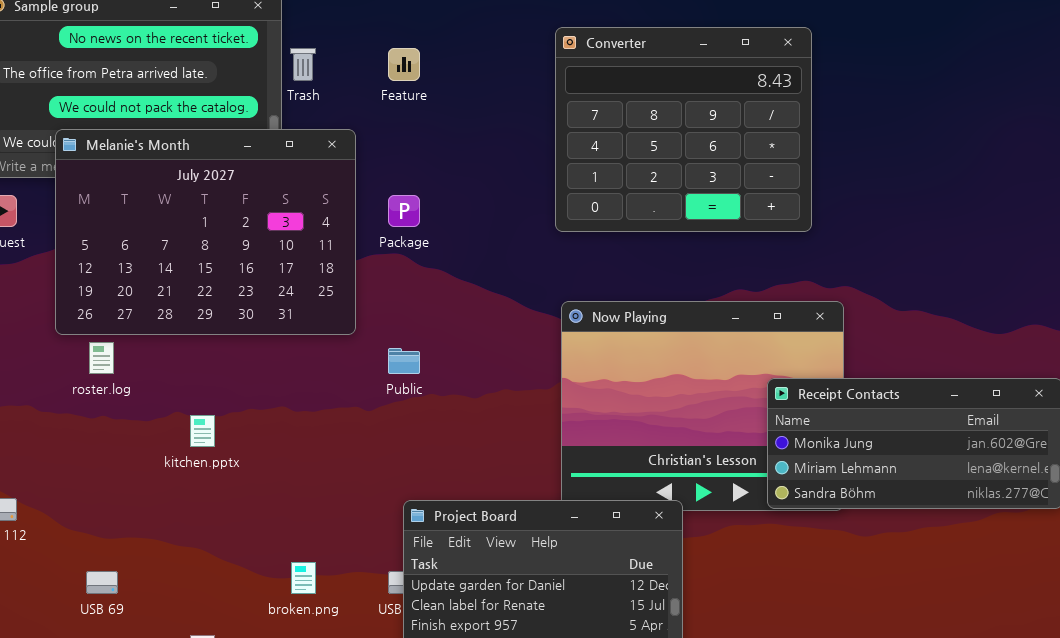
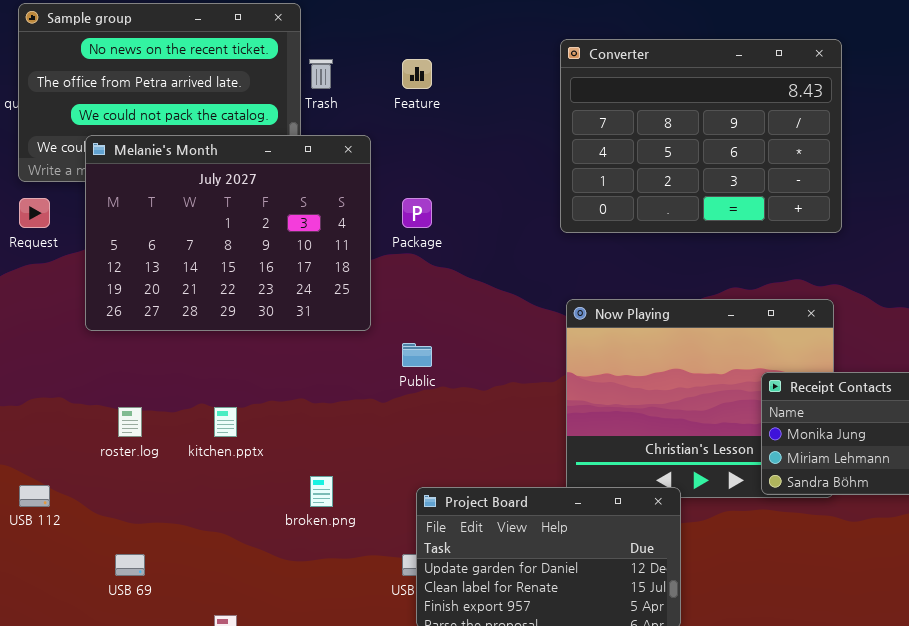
Converter: [555,27,812,232] -> [560,39,842,233], resized
roster.log: [89,342,114,374] -> [118,407,142,437], moved
broken.png: [291,562,316,594] -> [310,476,333,507], moved

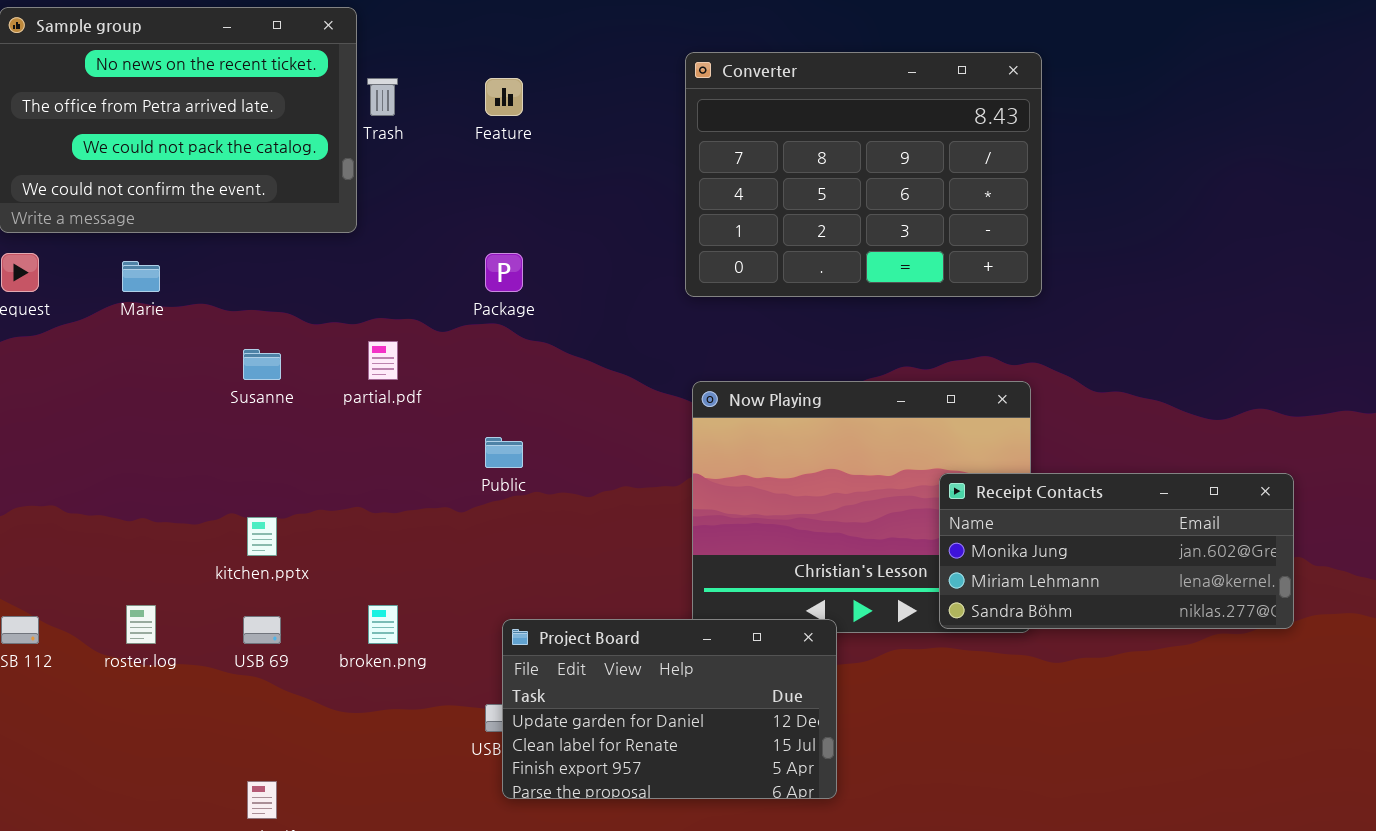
Melanie's Month: [85,135,371,331] -> none, closed
roster.log: [118,407,142,437] -> [126,605,156,644], moved
USB 69: [115,554,145,576] -> [243,616,281,644], moved

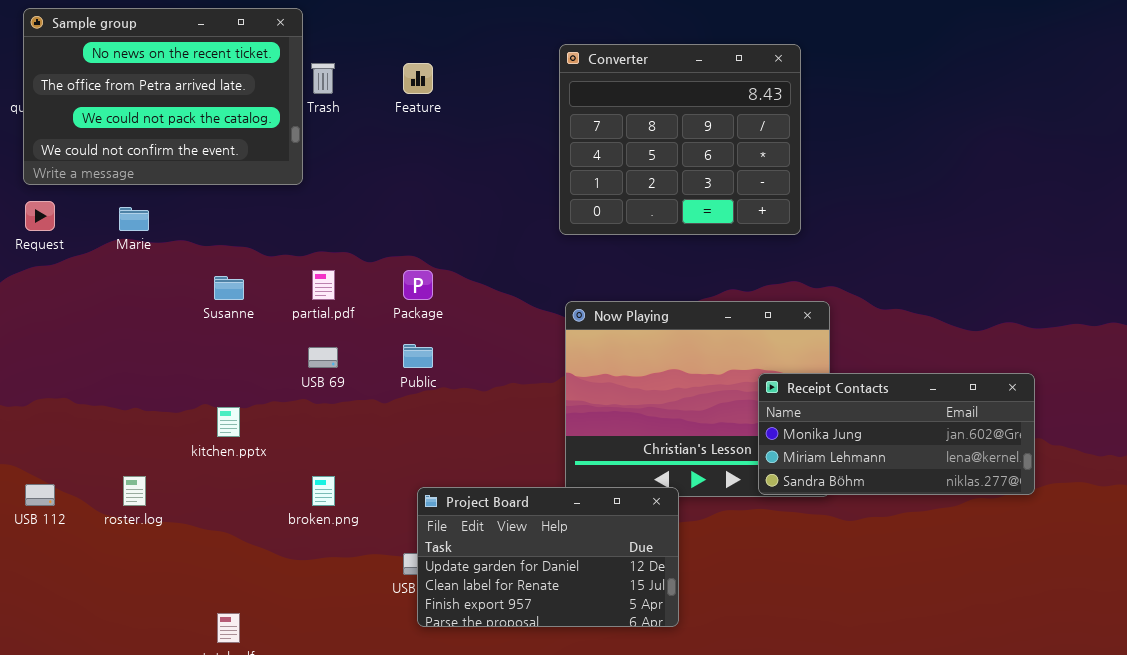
Converter: [685,52,1042,297] -> [559,44,801,235], resized
Package: [485,253,523,292] -> [403,270,433,300], moved
USB 69: [243,616,281,644] -> [308,347,338,368], moved

